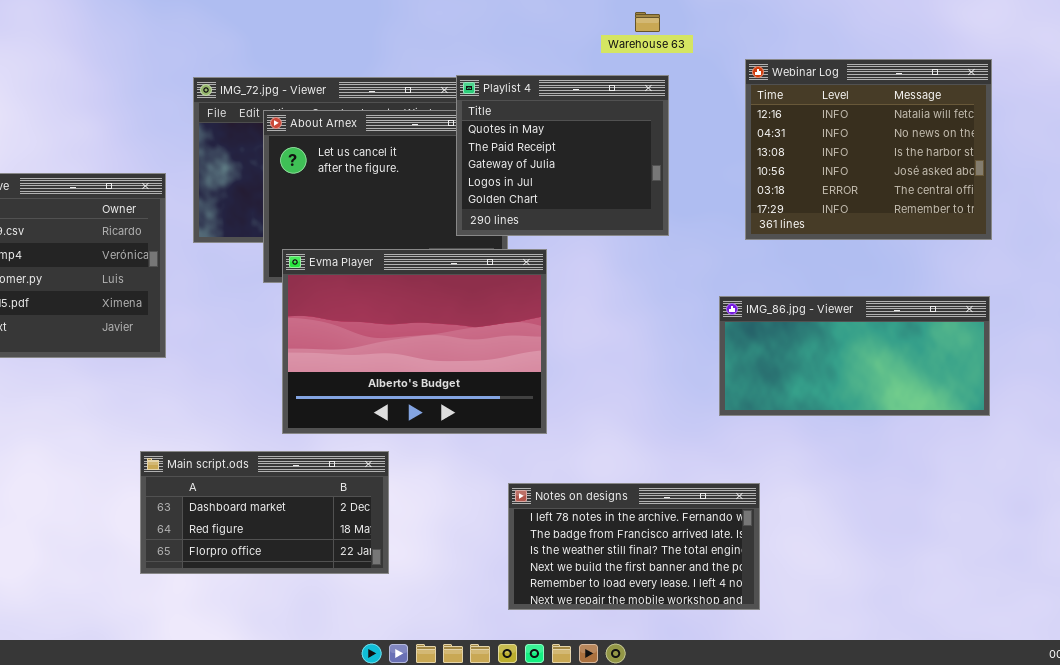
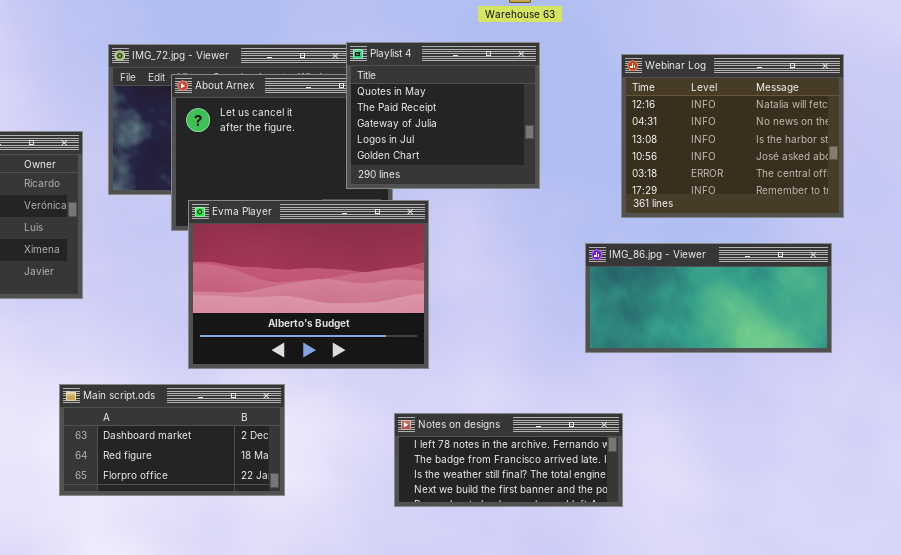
Webinar Log: [745,59,992,240] -> [621,54,844,218], moved
Notes on designs: [508,483,760,610] -> [394,413,623,507], resized

